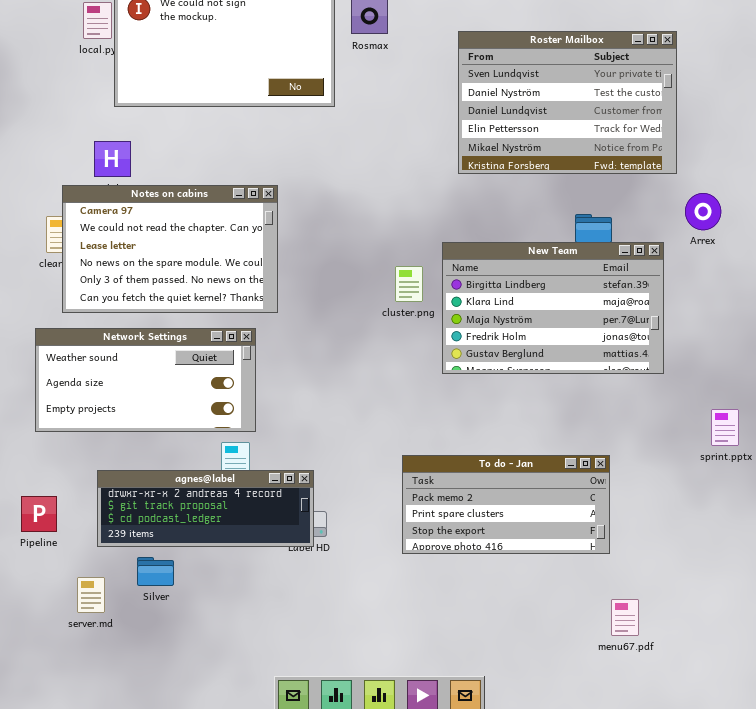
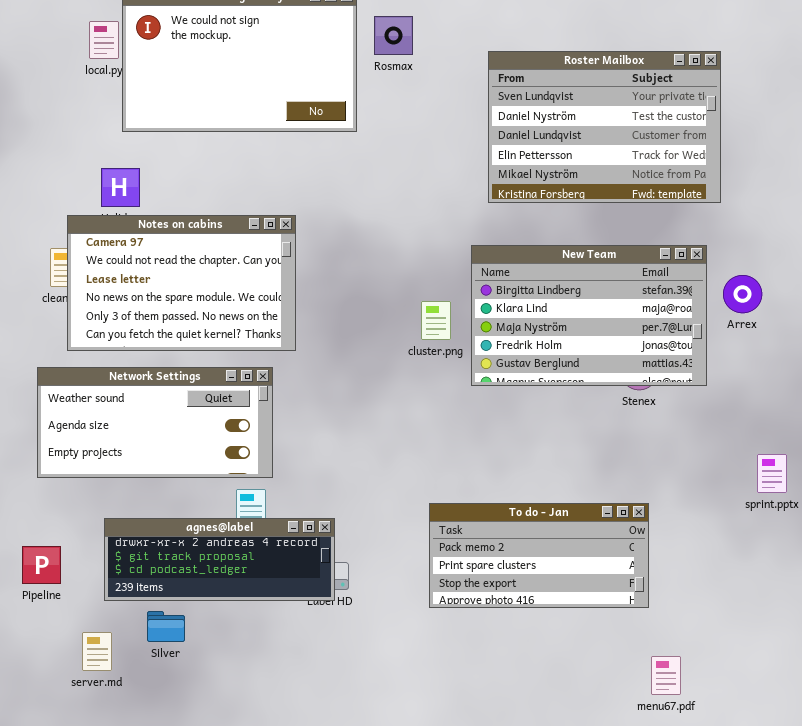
Arrex: [685,193,721,230] -> [723,275,762,313], moved
New Team: [442,242,664,374] -> [471,245,707,386], moved

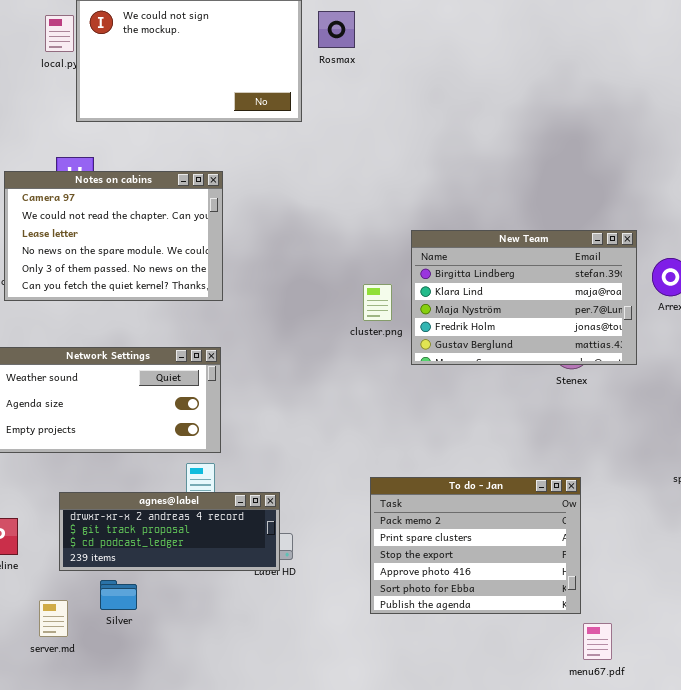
Roster Mailbox: [488,51,721,203] -> none, closed
Notes on cabins: [67,215,296,351] -> [4,171,223,301], moved
To do - Jan: [429,503,649,608] -> [370,477,581,614], resized

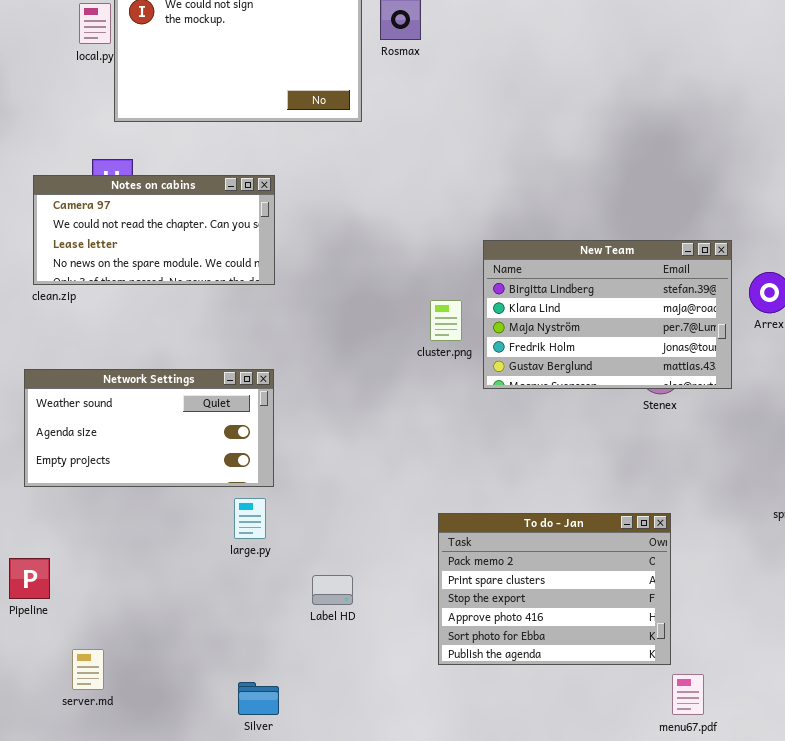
Notes on cabins: [4,171,223,301] -> [33,175,275,285], resized
agnes@label: [59,492,280,571] -> none, closed
Silver: [100,580,137,610] -> [238,682,279,715], moved

